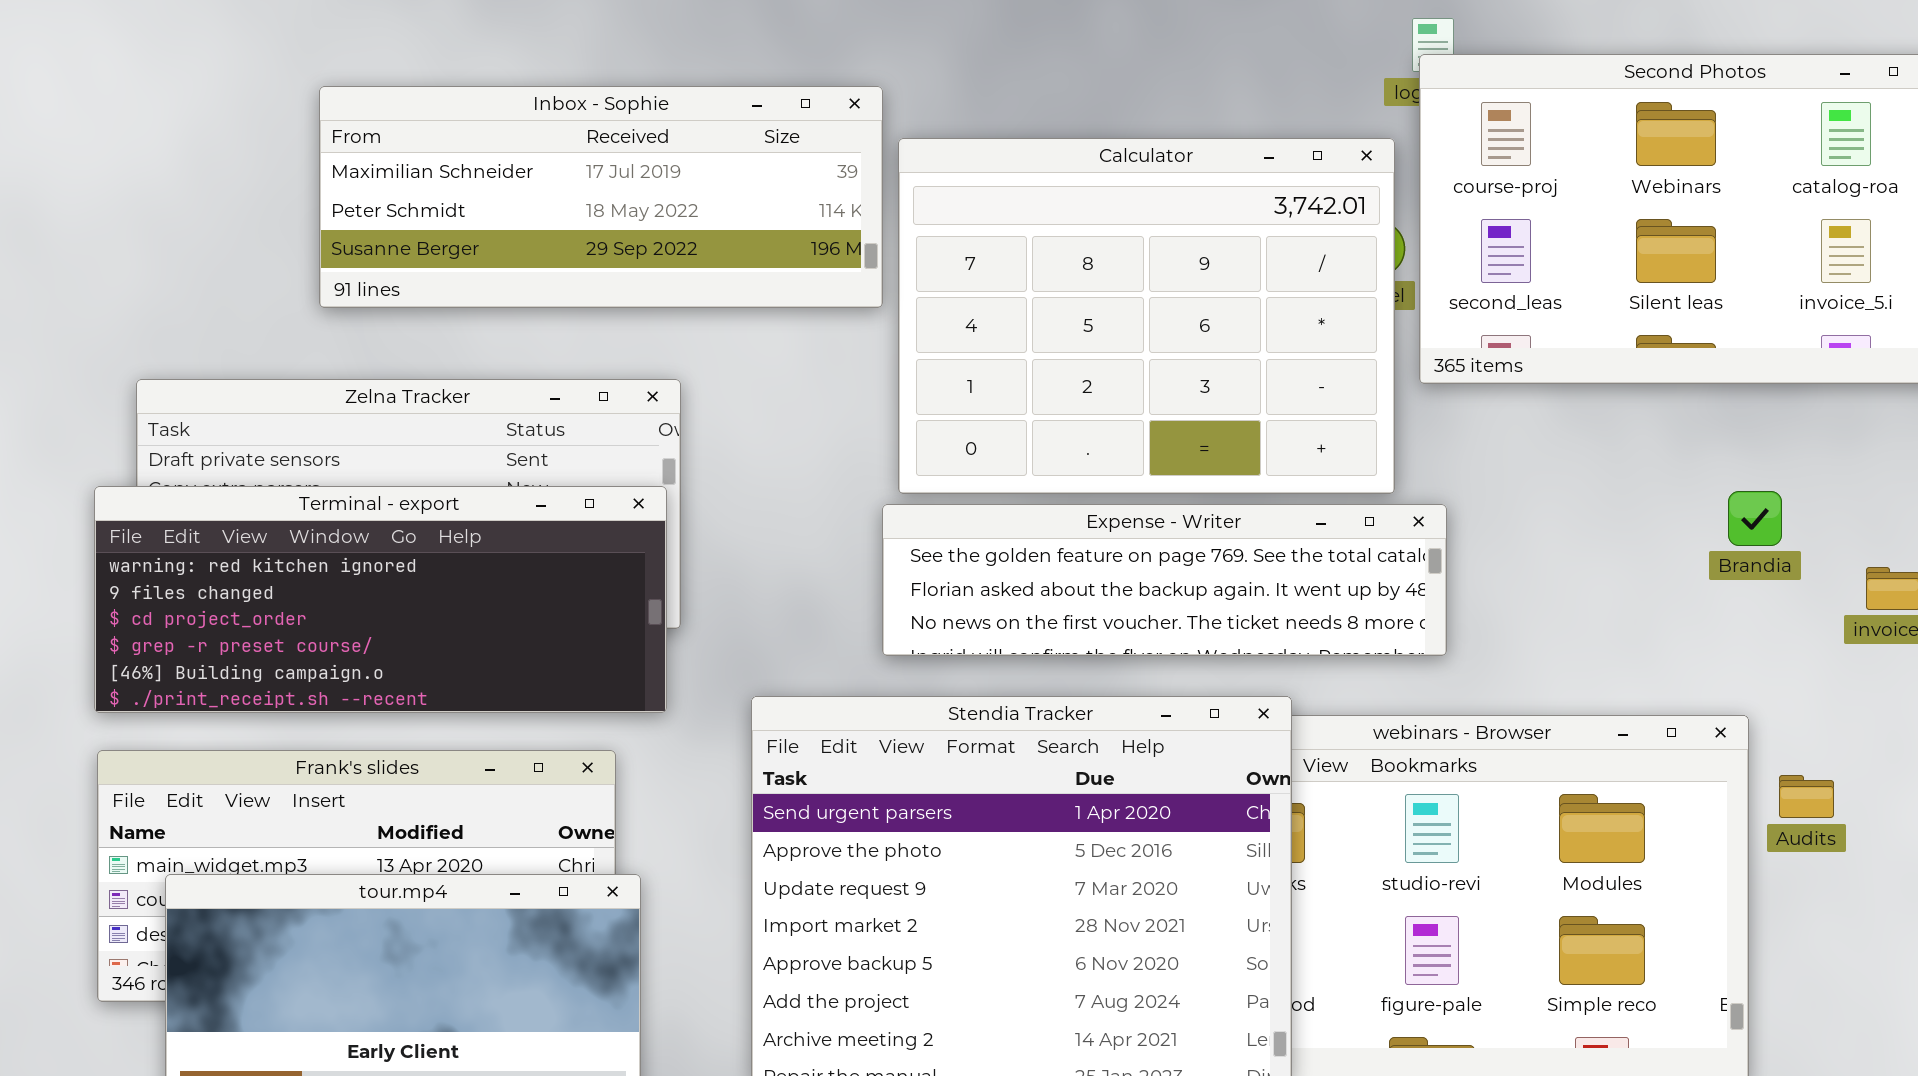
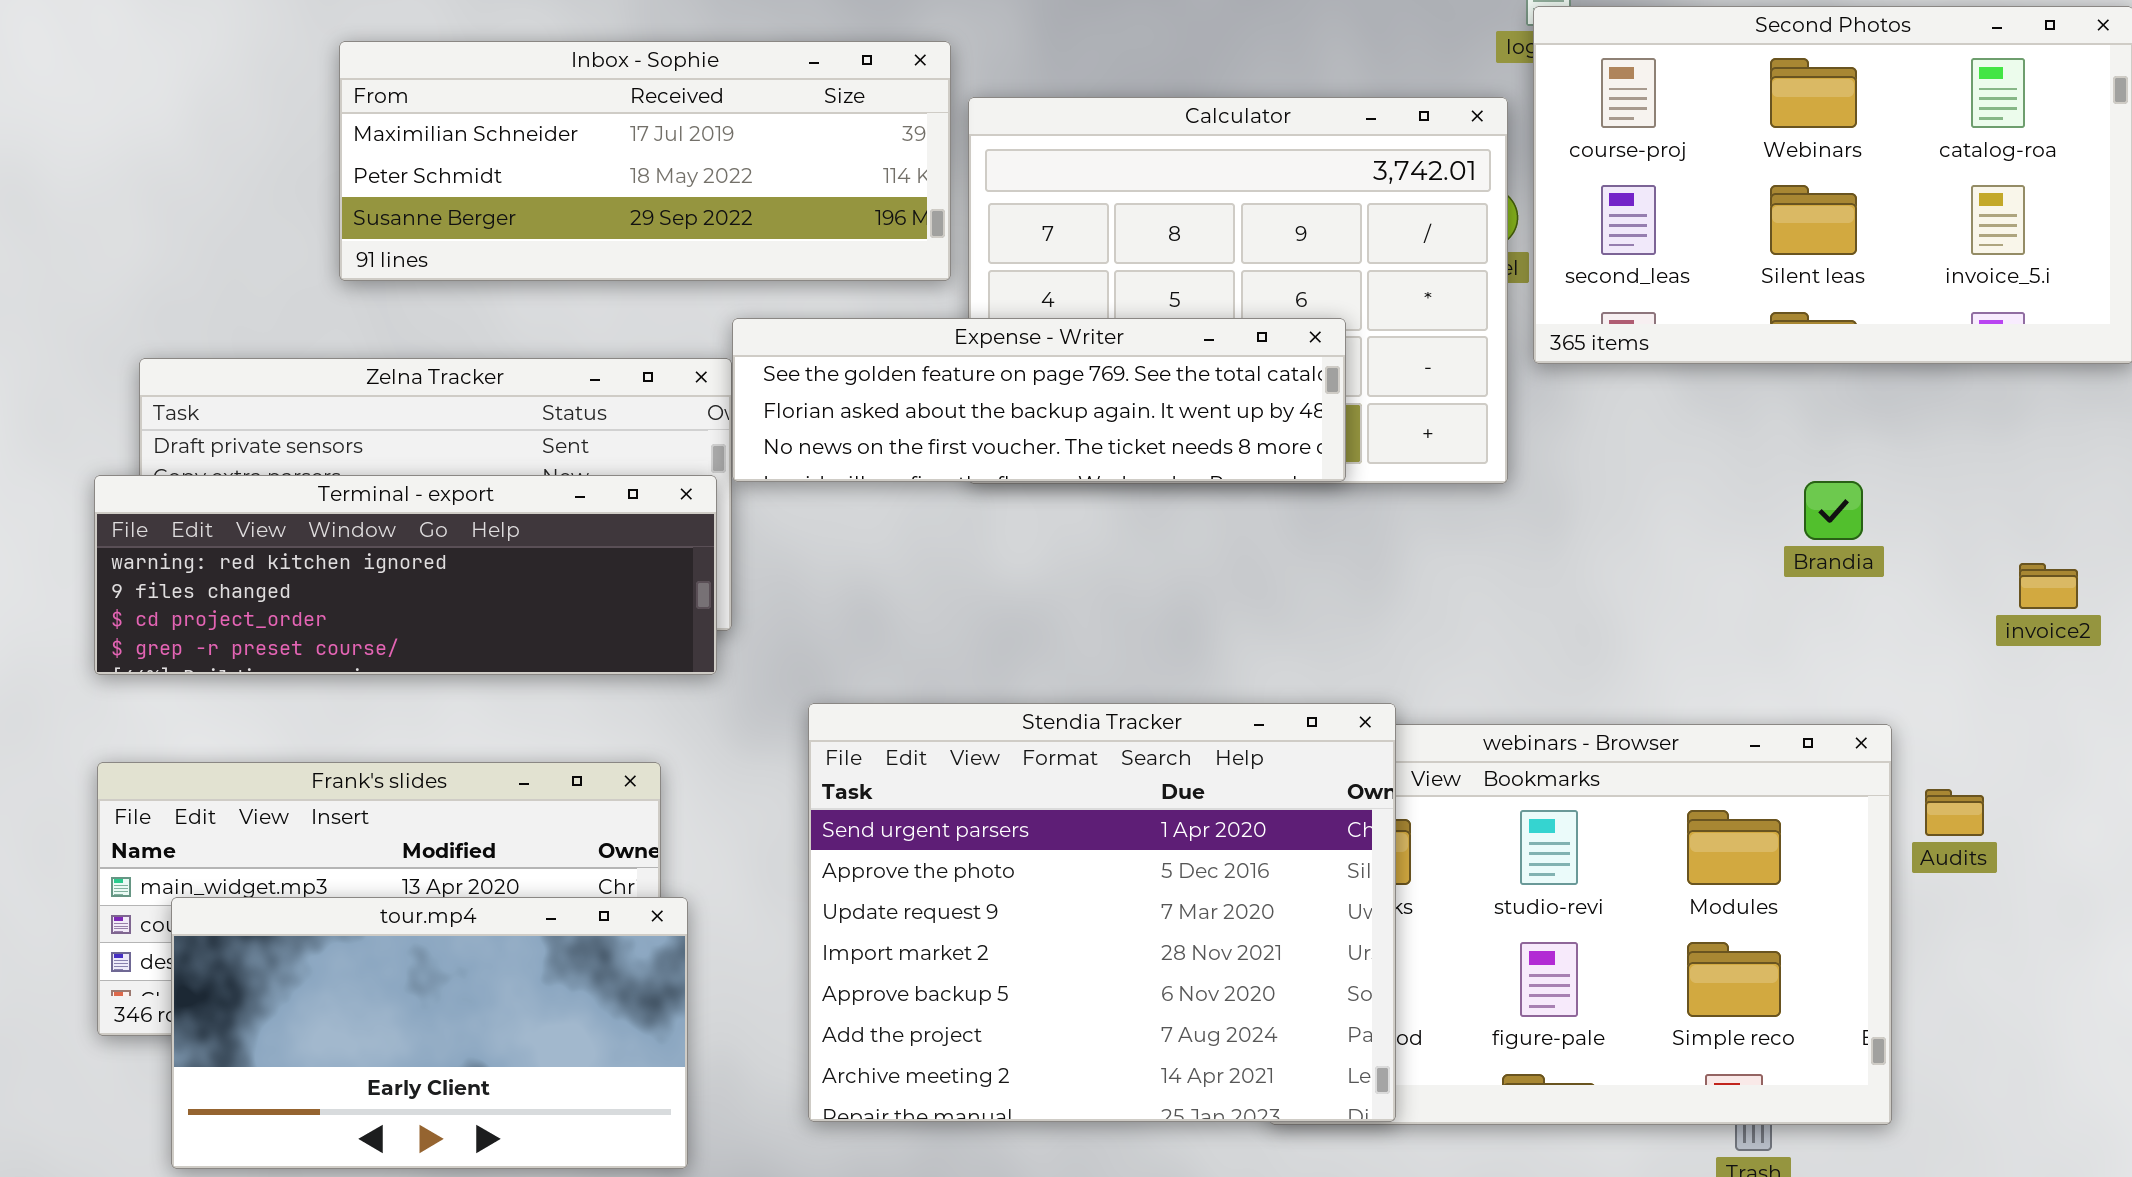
Terminal - export: [94,486,667,713] -> [94,475,717,675], resized
Brandia: [1728,491,1782,546] -> [1804,481,1863,540], moved
Expense - Writer: [882,504,1447,656] -> [732,318,1346,482], moved

